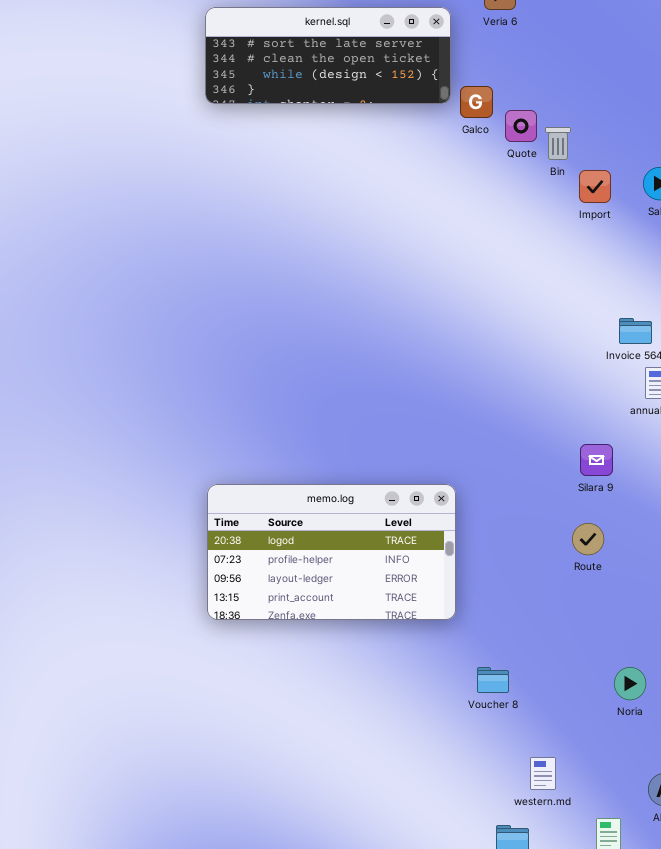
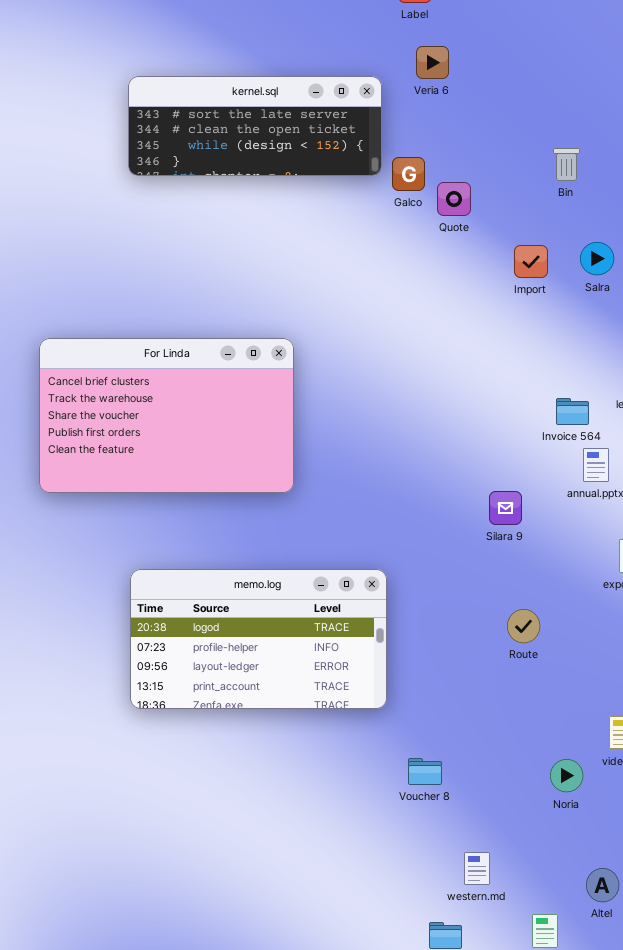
Bin: [545,127,571,160] -> [553,148,580,181], moved
For Linda: none -> [39,338,294,493], opened
Silara 9: [580,444,613,476] -> [489,491,522,525], moved

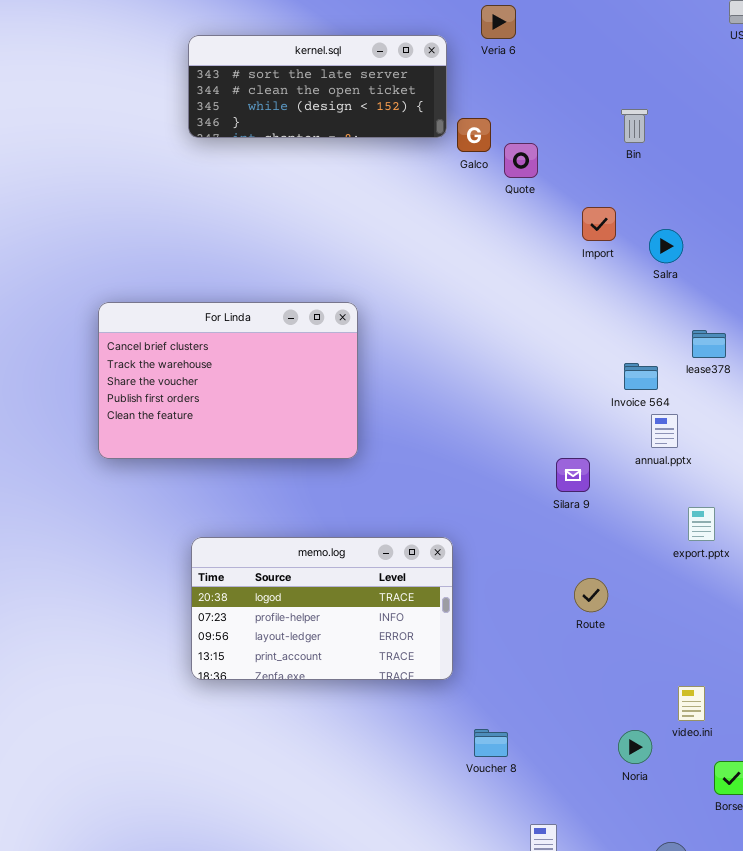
Salra: [580,242,614,275] -> [649,229,683,263], moved

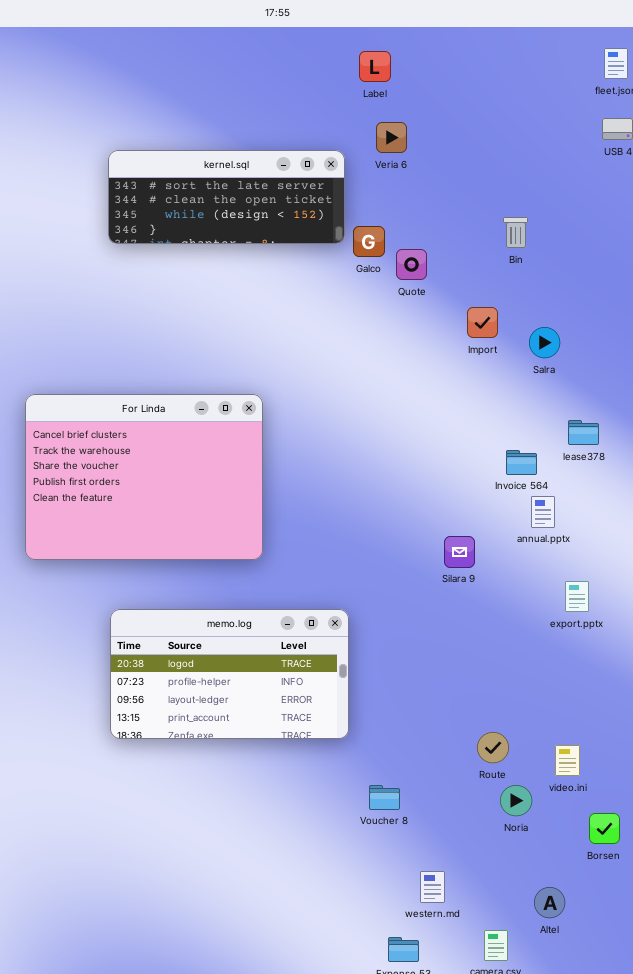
For Linda: [98,302,358,459] -> [25,394,263,560], resized
Route: [574,578,608,612] -> [477,732,509,763], moved

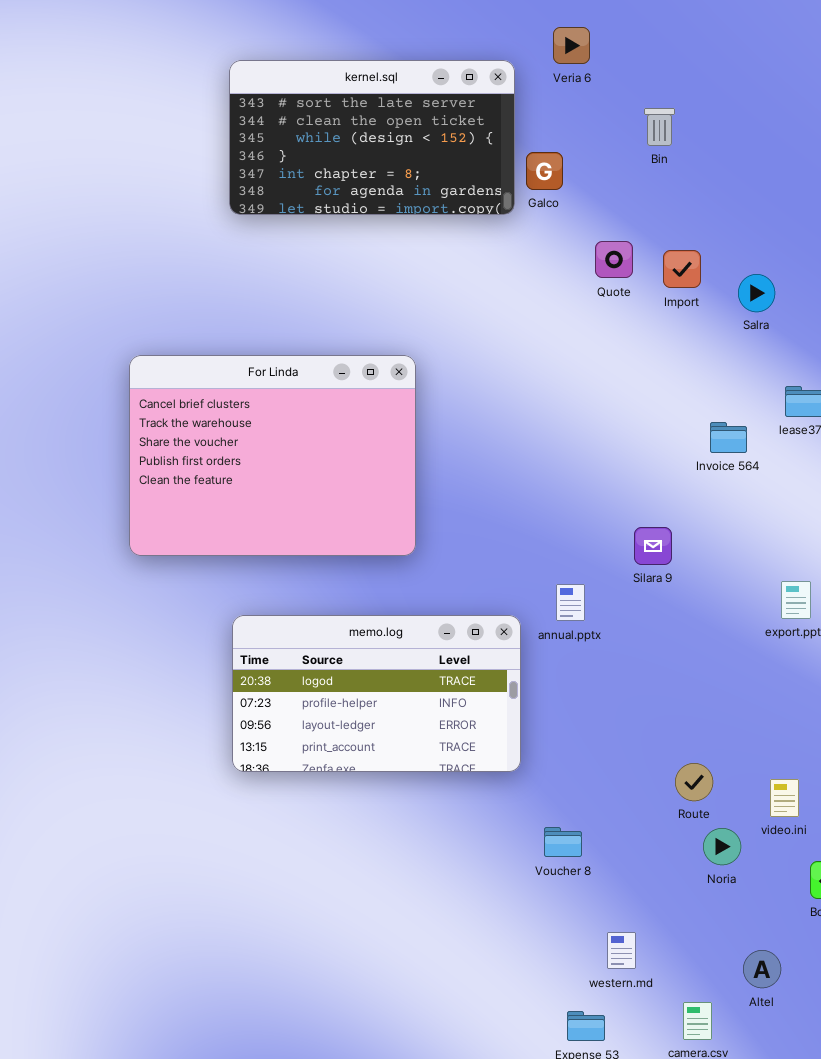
kernel.sql: [108,150,345,244] -> [229,60,515,215], resized
Bin: [503,217,528,248] -> [644,108,675,146], moved
Quote: [396,249,427,280] -> [595,241,633,278], moved
annual.pptx: [531,496,555,528] -> [556,584,585,621], moved

